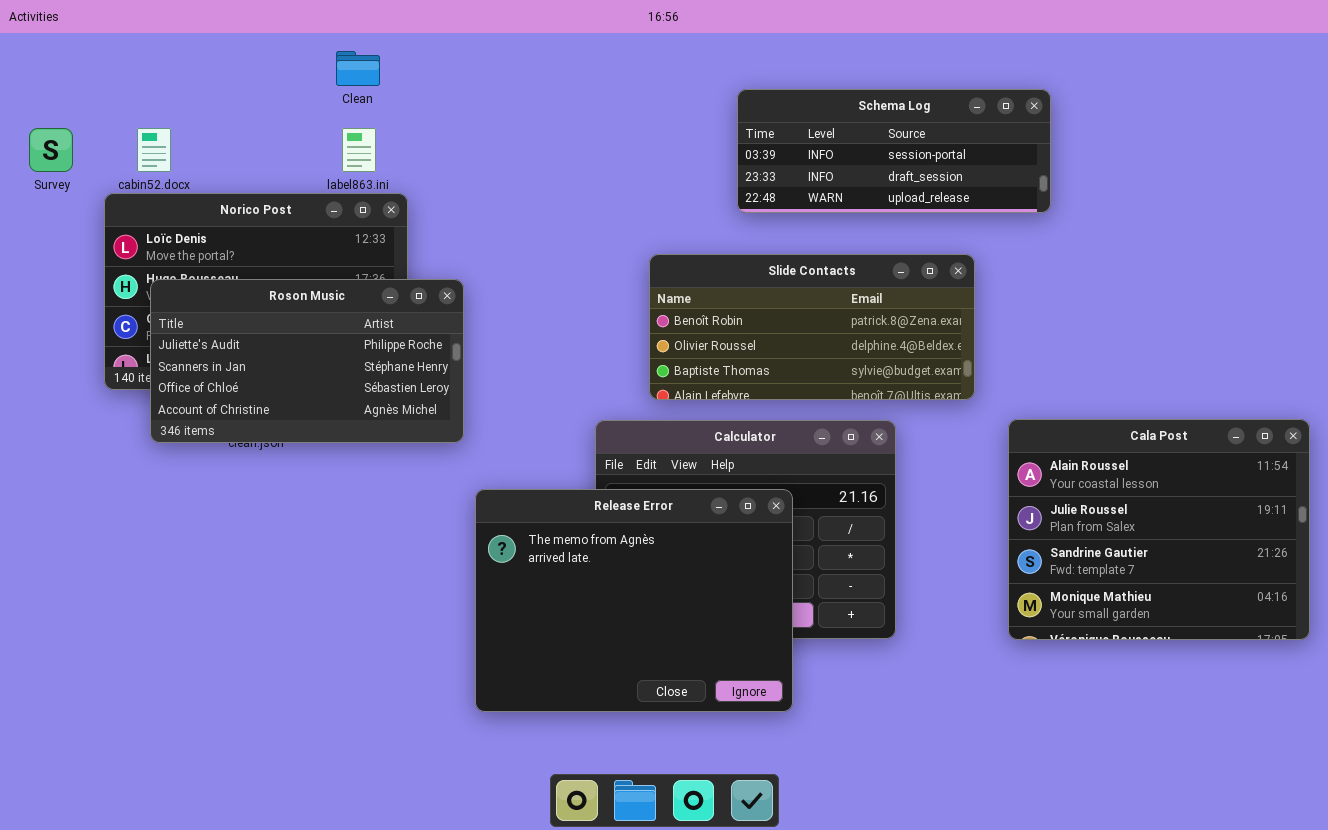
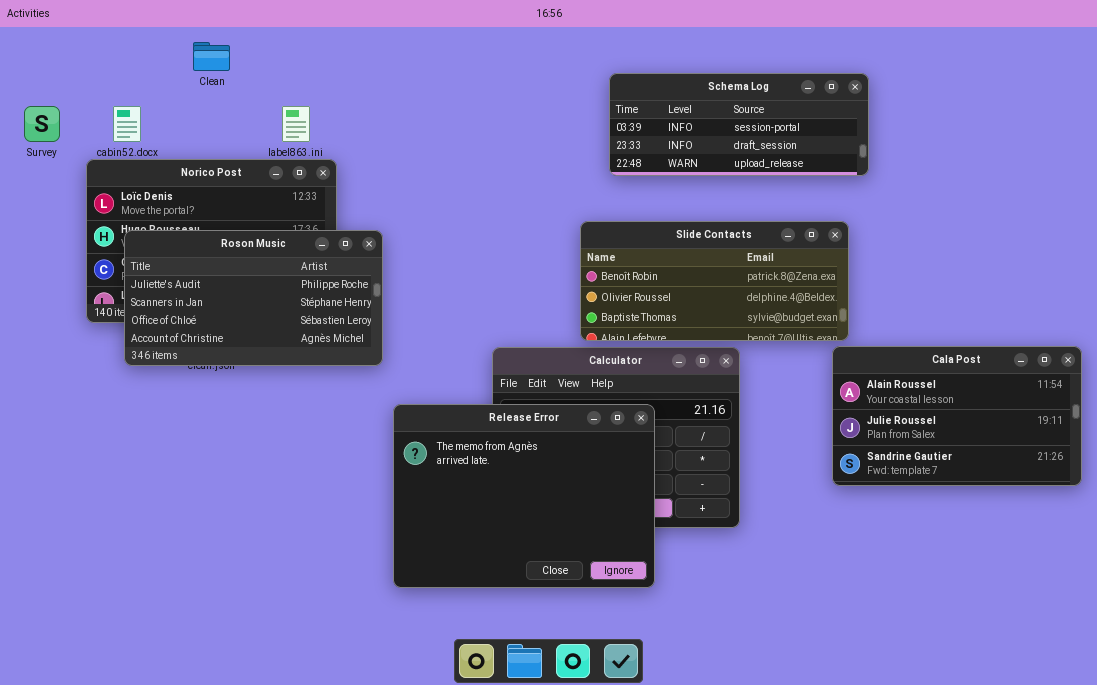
Clean: [336,51,380,86] -> [193,42,230,71], moved
Slide Contacts: [649,254,975,400] -> [580,221,849,341], moved
Cala Post: [1008,419,1310,640] -> [832,346,1082,486], resized

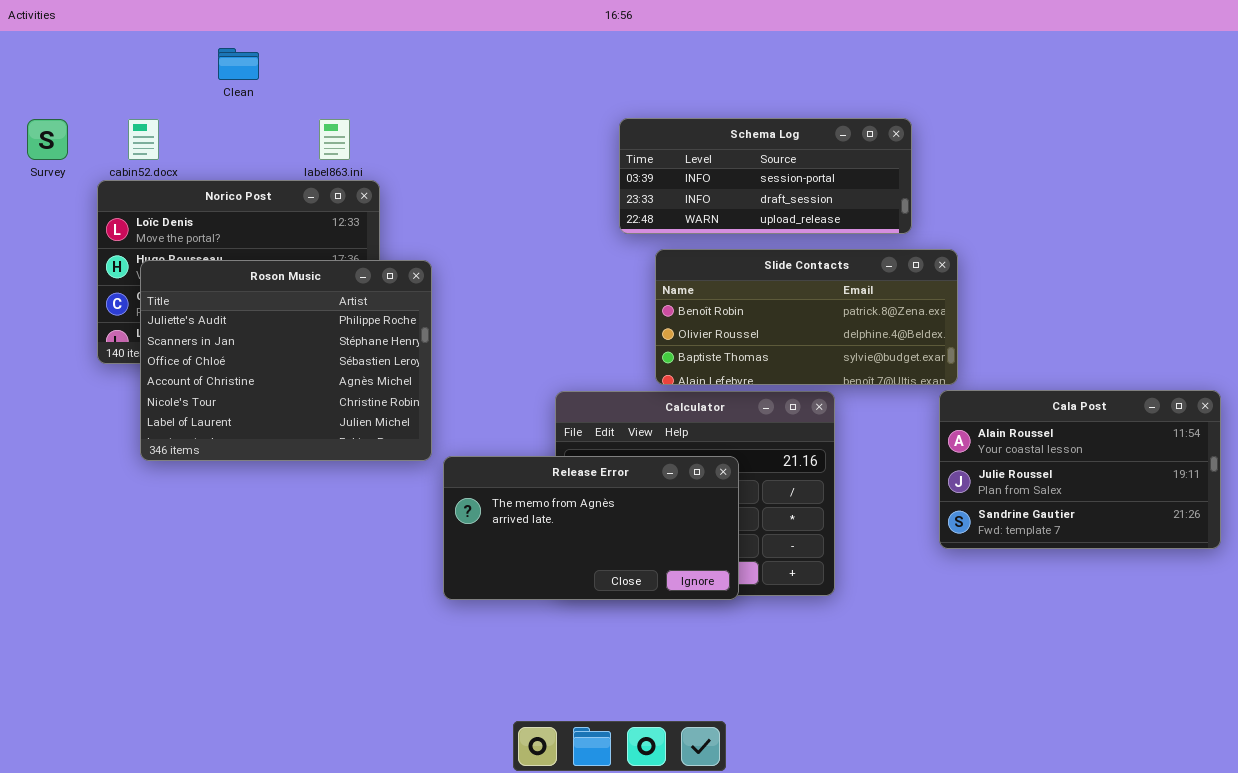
Schema Log: [609,73,869,176] -> [619,118,912,234], moved
Roson Music: [124,230,383,366] -> [140,260,432,461], resized
Release Error: [393,404,655,588] -> [443,456,739,600], resized

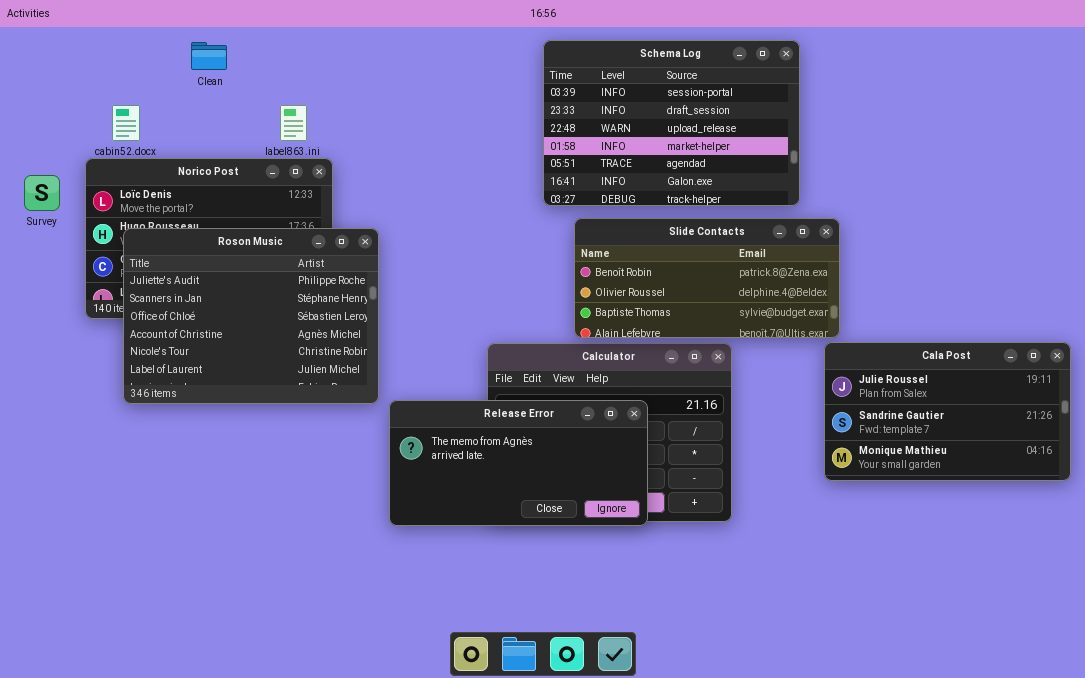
Schema Log: [619,118,912,234] -> [543,40,800,206], resized
Survey: [27,119,68,160] -> [24,175,60,211], moved
Cala Post: [939,390,1221,549] -> [824,342,1071,481], scrolled down 1 row

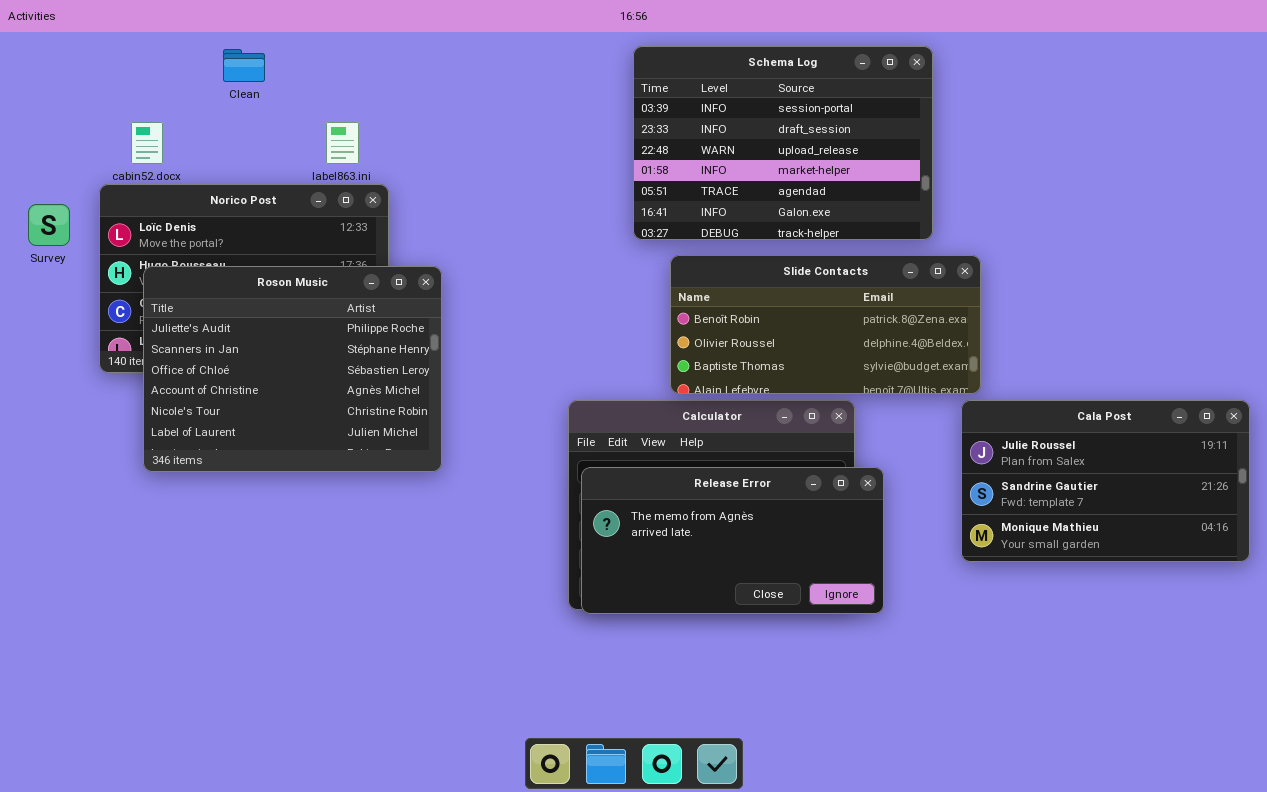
Release Error: [389,400,648,526] -> [581,467,884,614], moved

